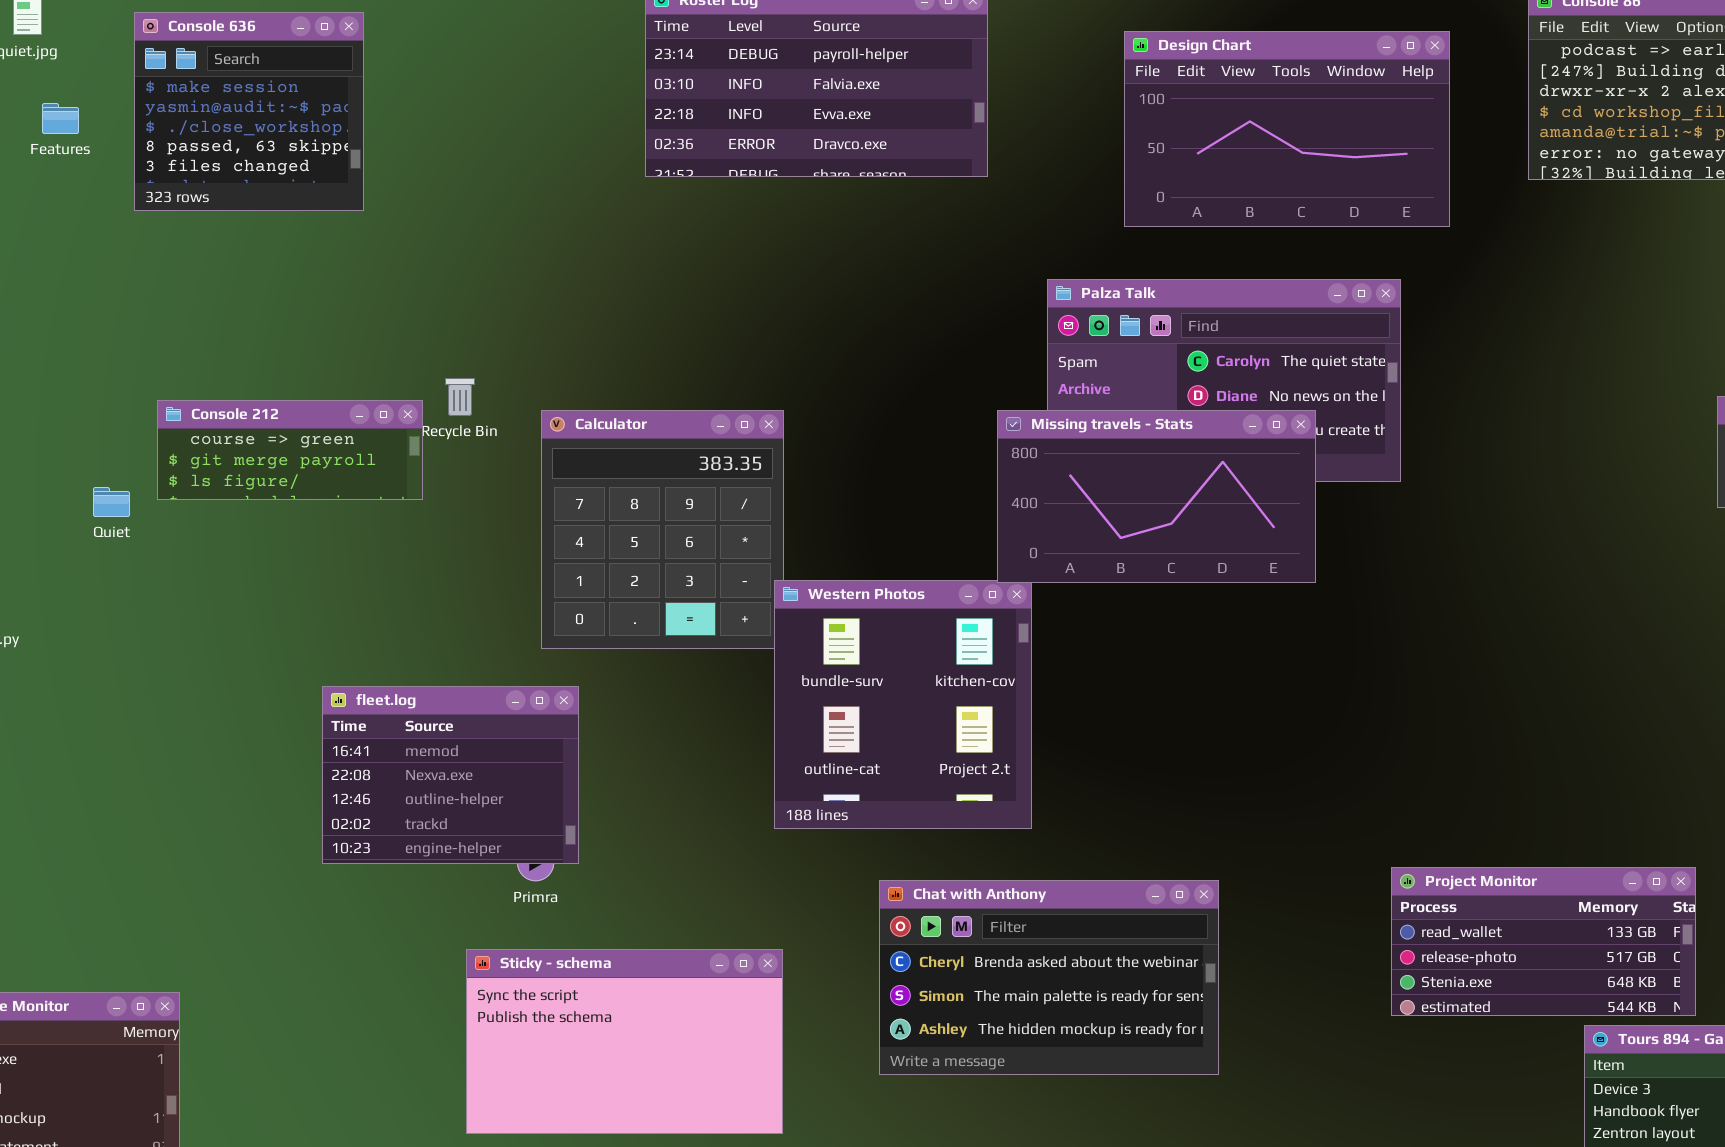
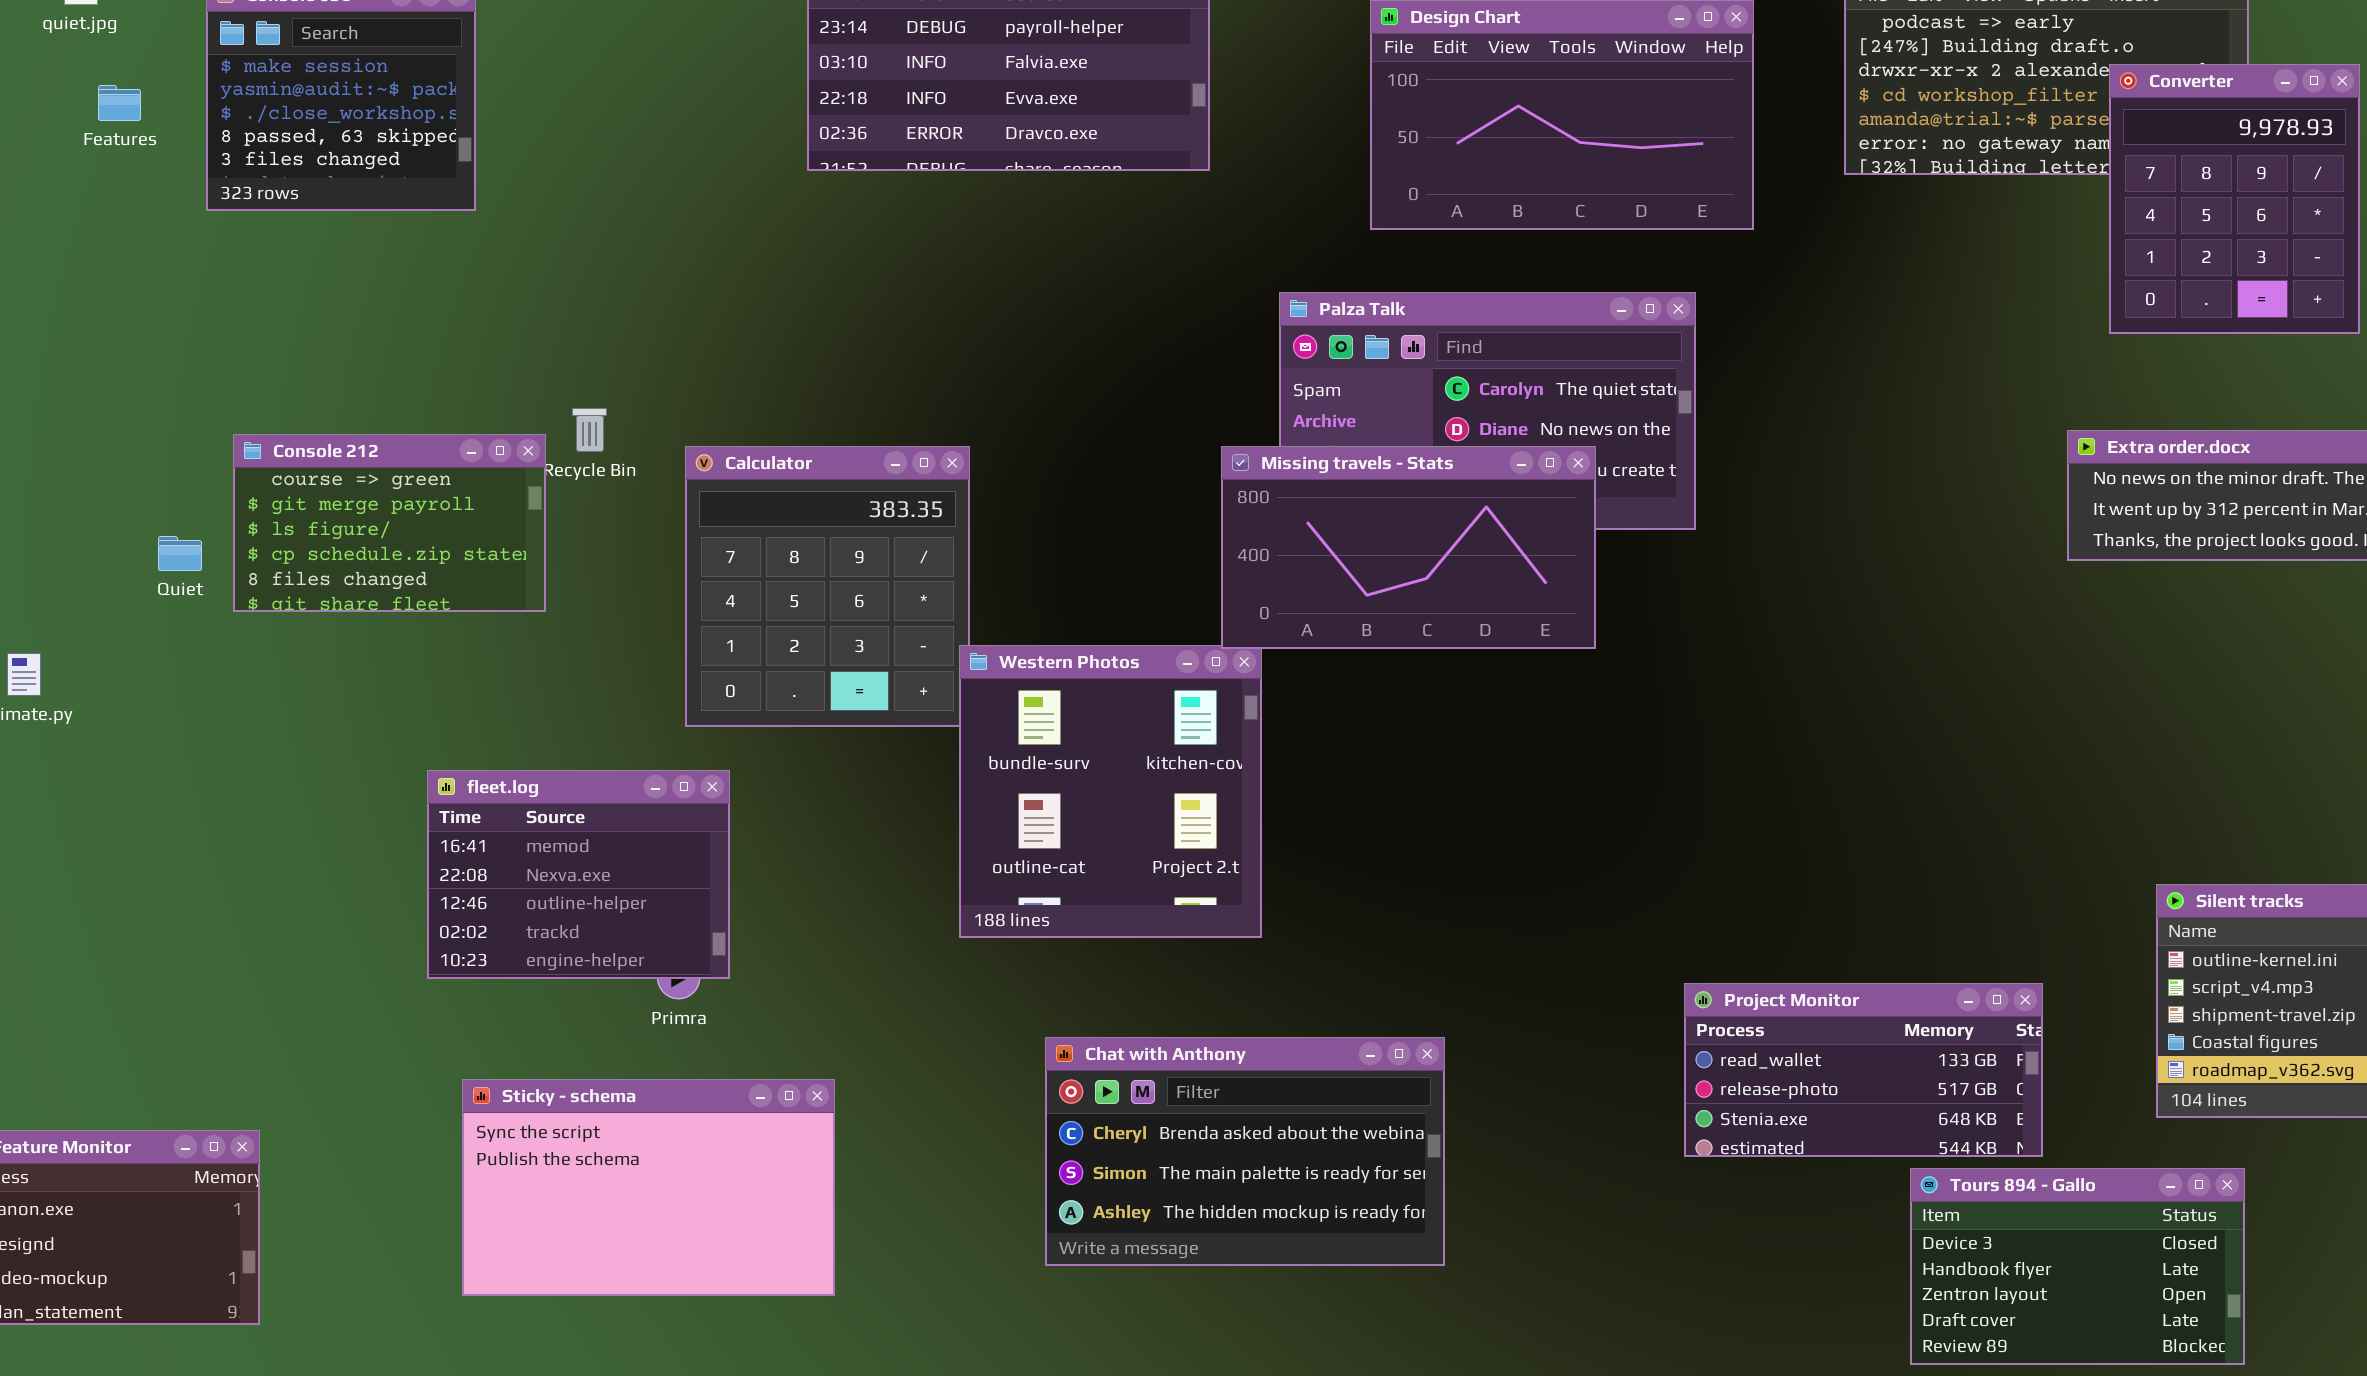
Console 212: [157,400,423,500] -> [233,434,546,612], resized
Chat with Anthony: [879,880,1219,1075] -> [1045,1037,1445,1266], moved
Sticky - schema: [466,949,783,1134] -> [462,1079,835,1296], moved

